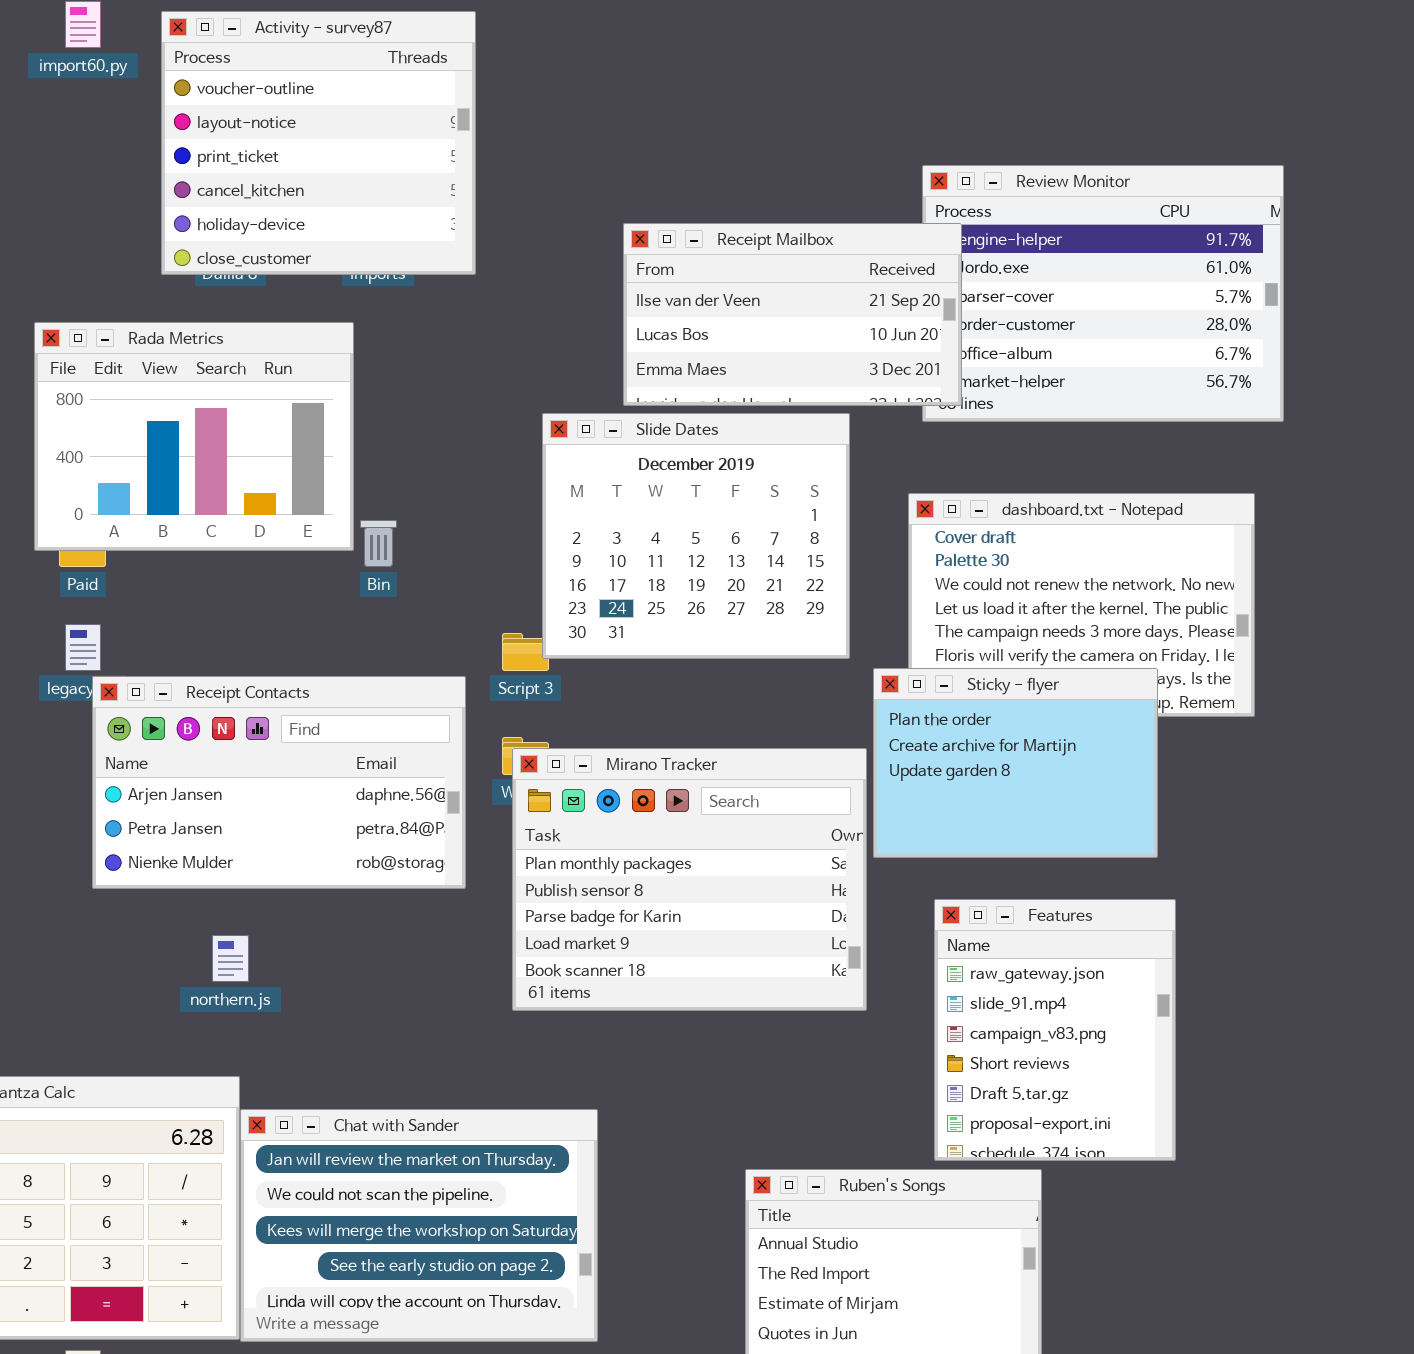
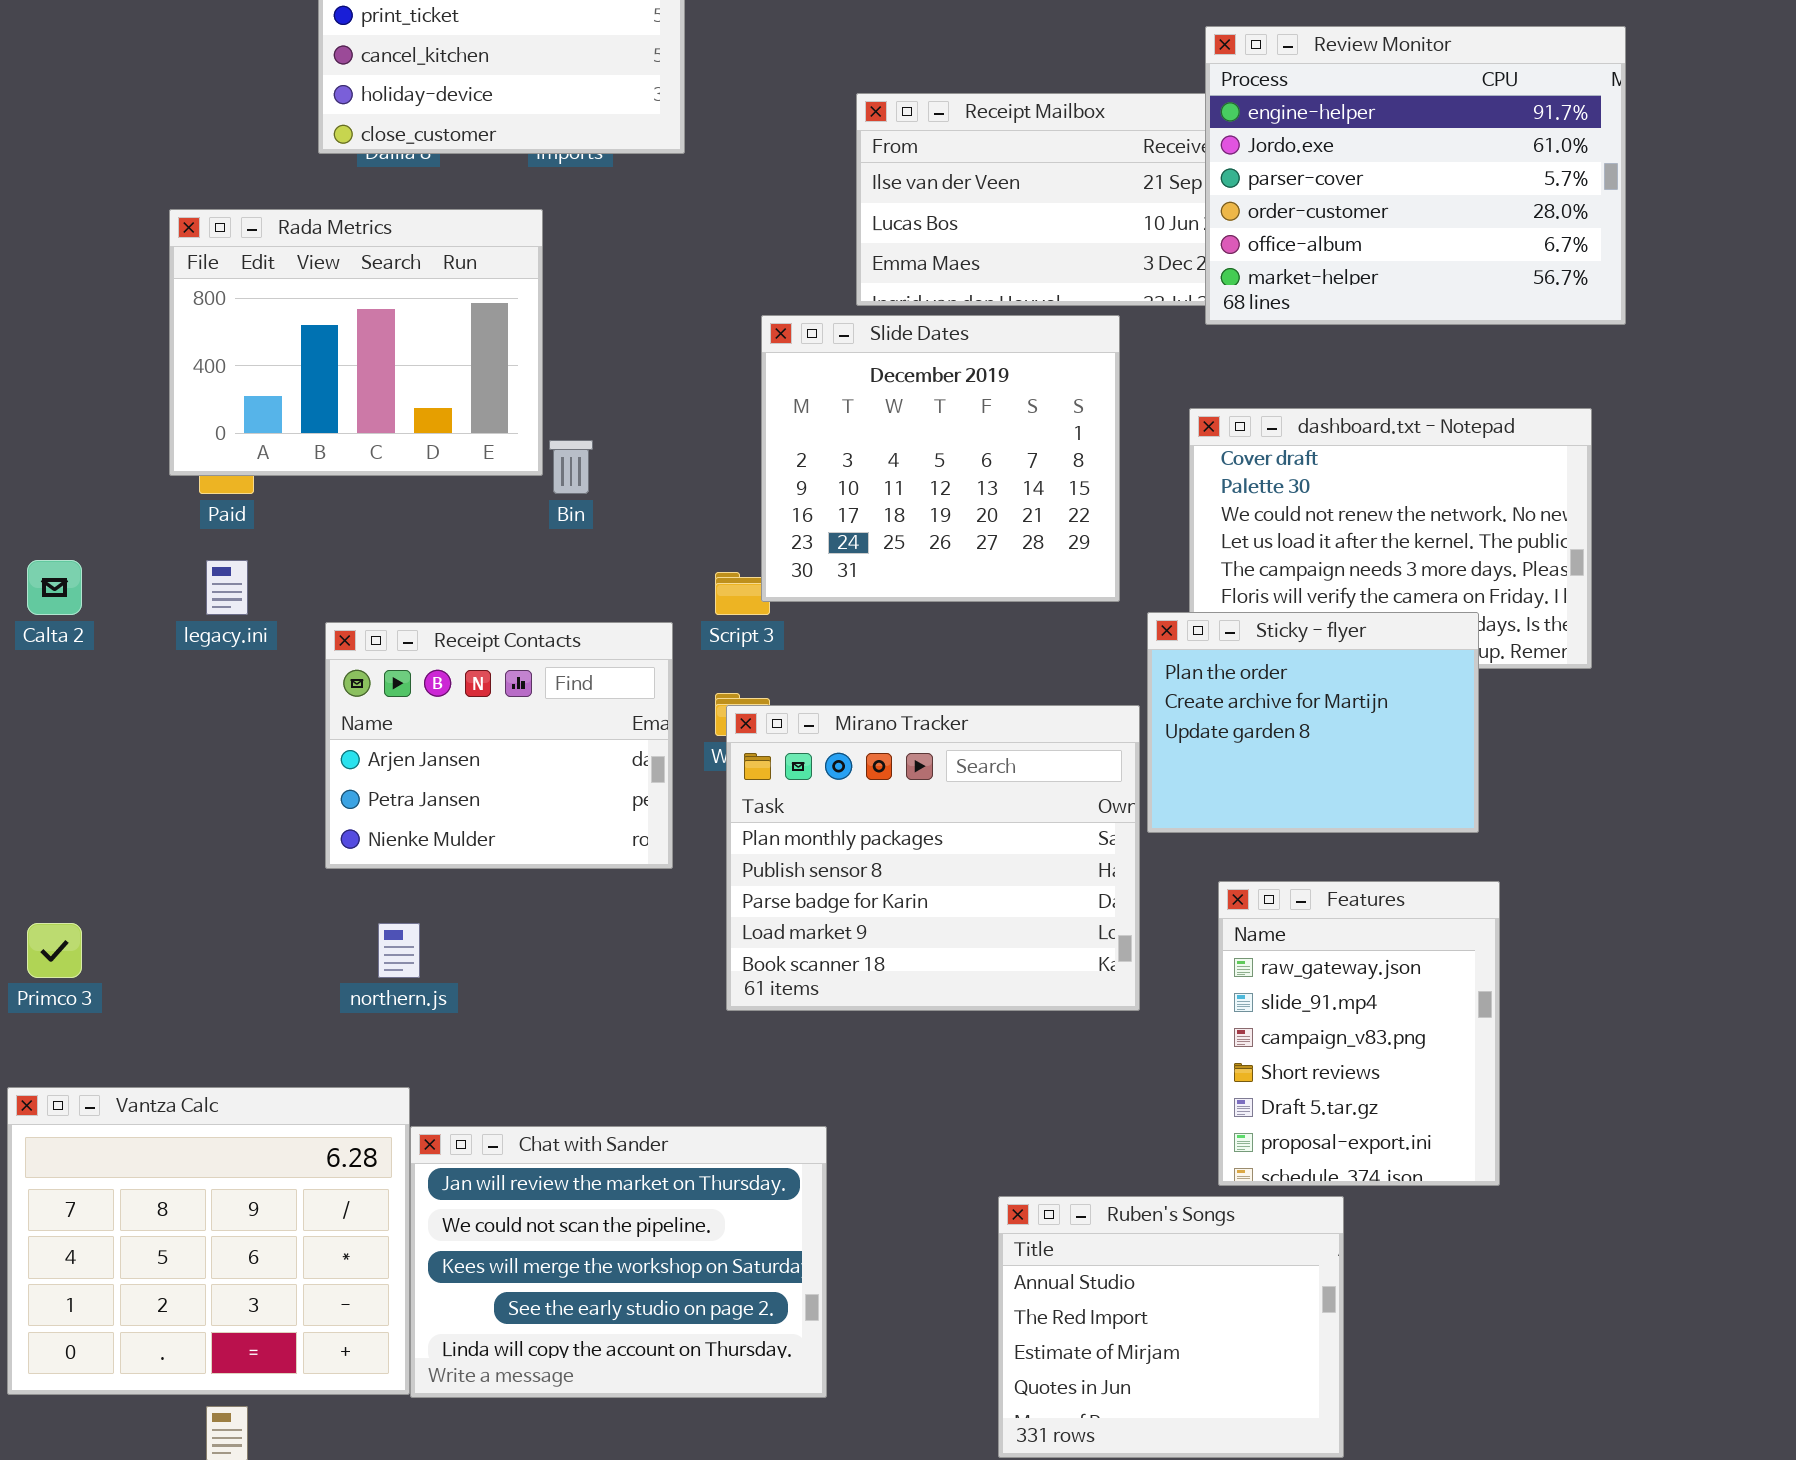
Review Monitor: [922,165,1284,422] -> [1205,26,1626,325], raised
Receipt Contacts: [92,676,466,889] -> [325,622,673,869], resized

